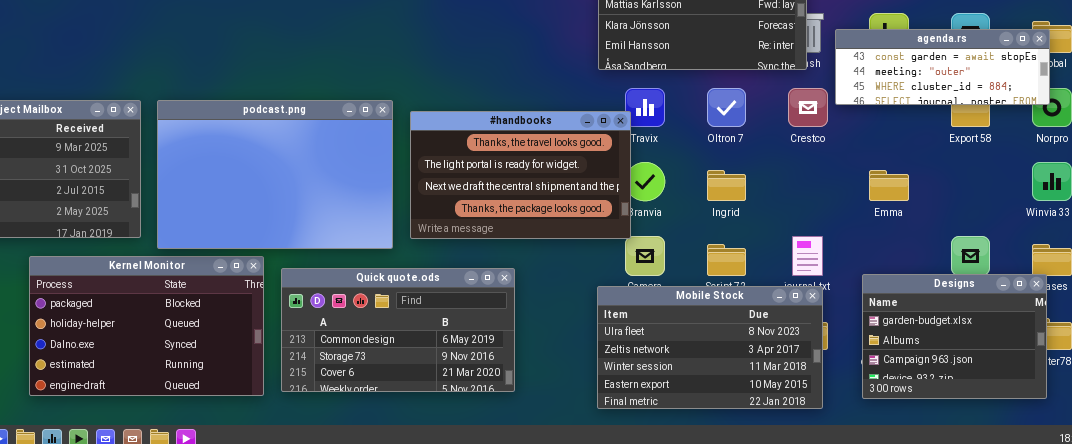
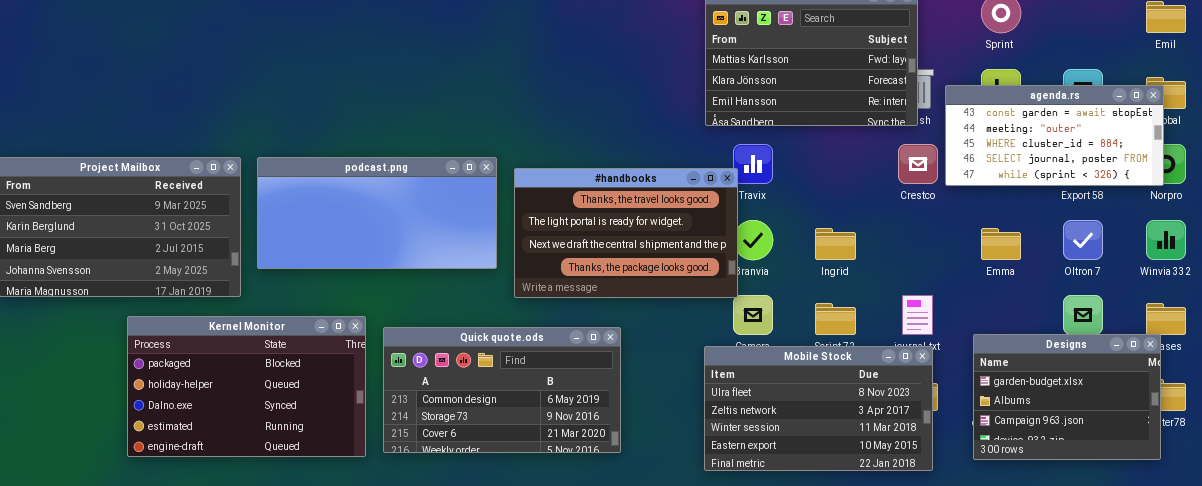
agenda.rs: [835,29,1050,105] -> [945,85,1164,186], resized
Oltron 7: [707,88,746,127] -> [1063,220,1103,260], moved
podcast.png: [157,100,393,249] -> [257,157,497,269], resized

